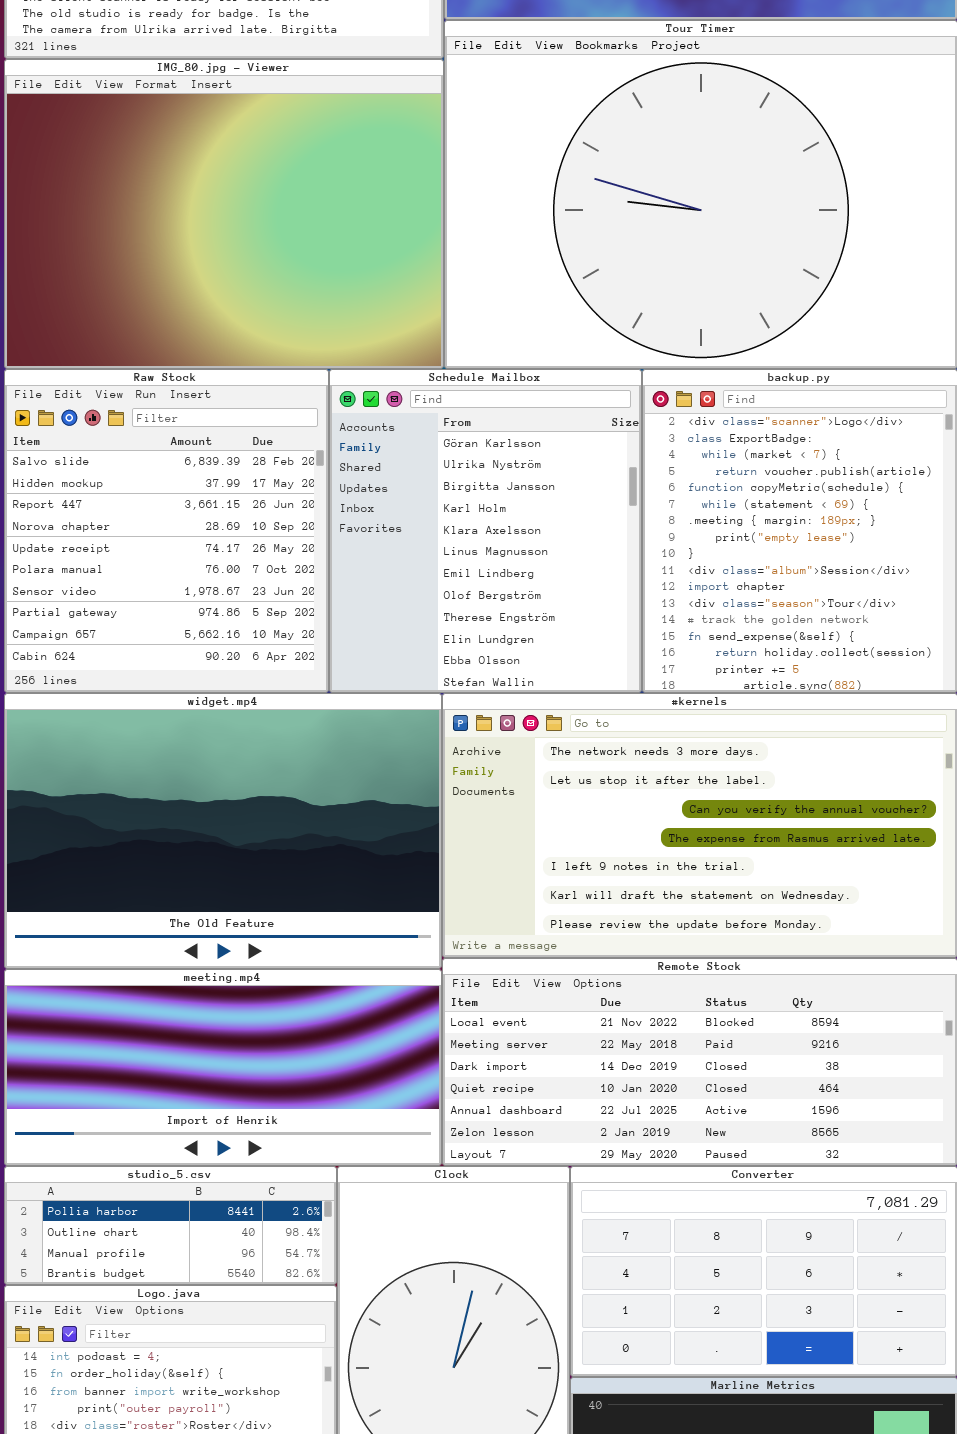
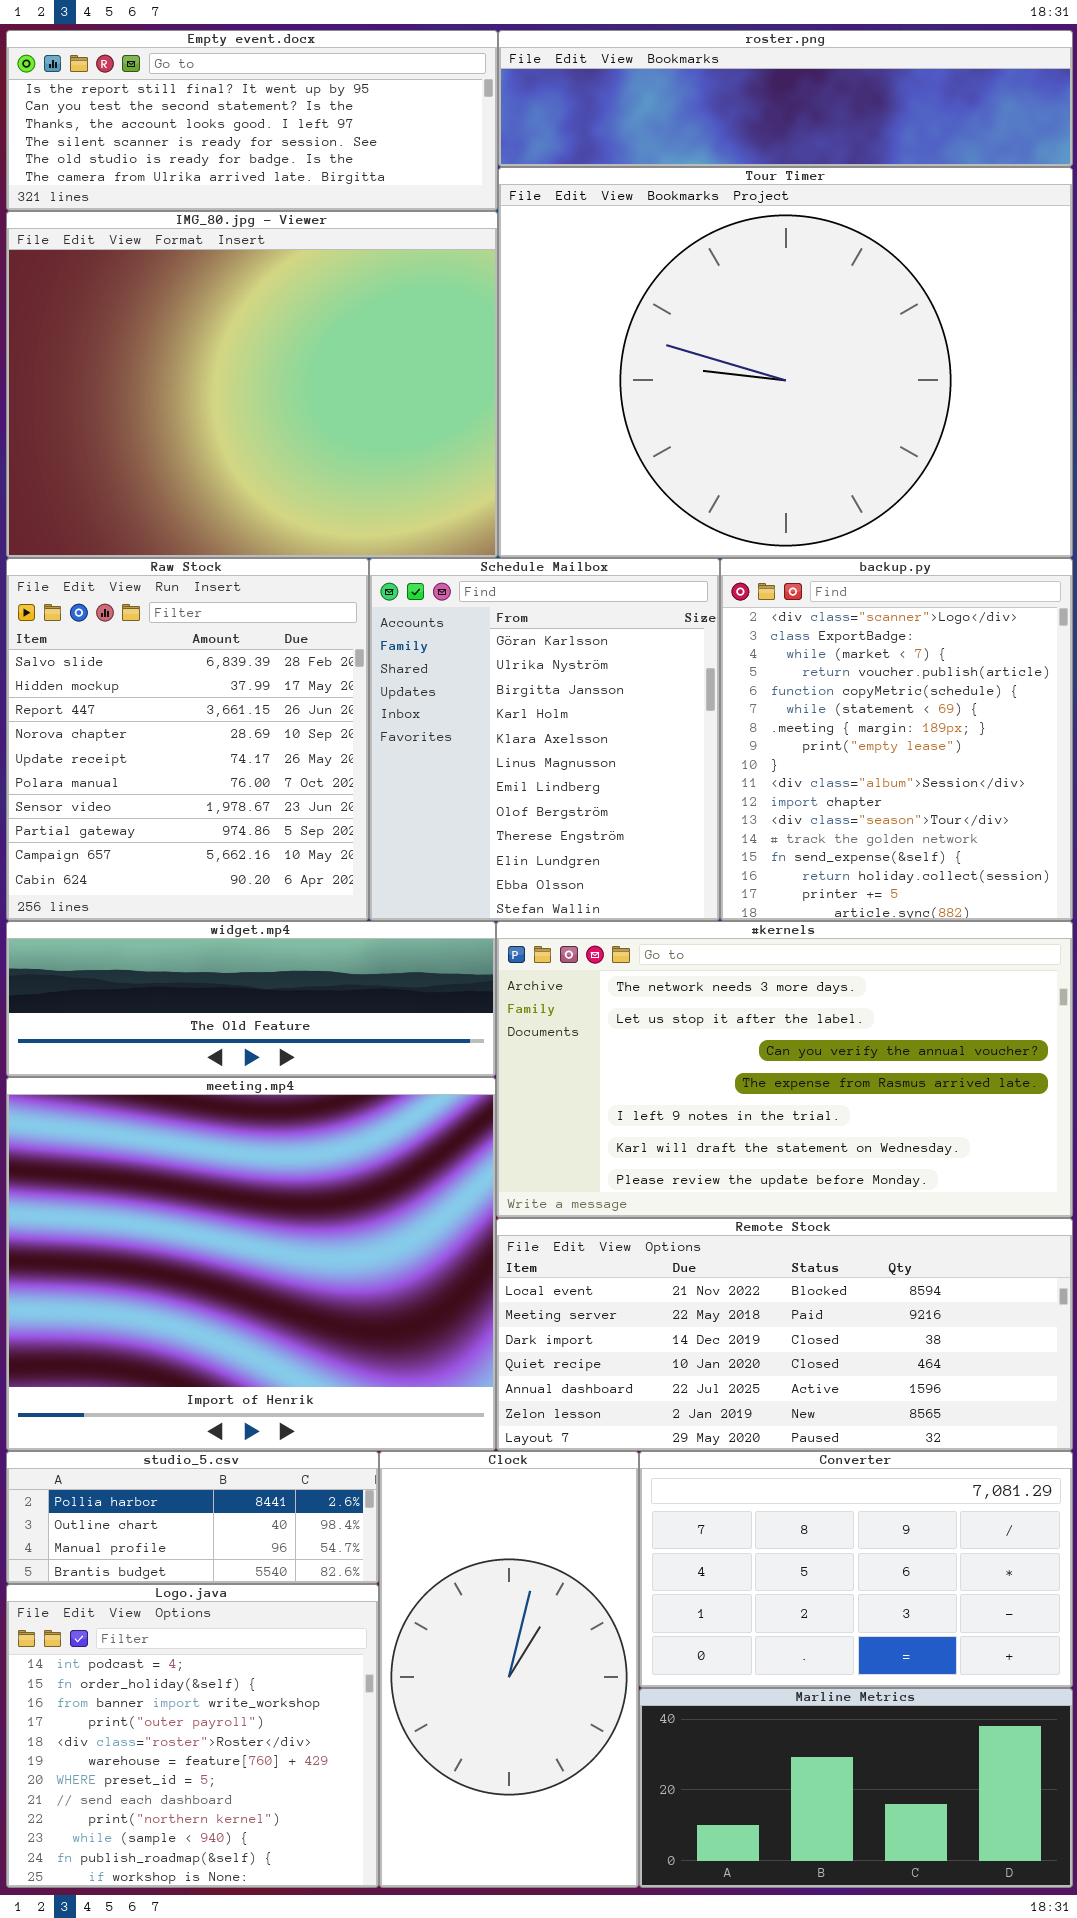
widget.mp4: [4,693,442,969] -> [6,921,496,1077], resized
meeting.mp4: [4,969,442,1166] -> [6,1077,496,1451], resized

